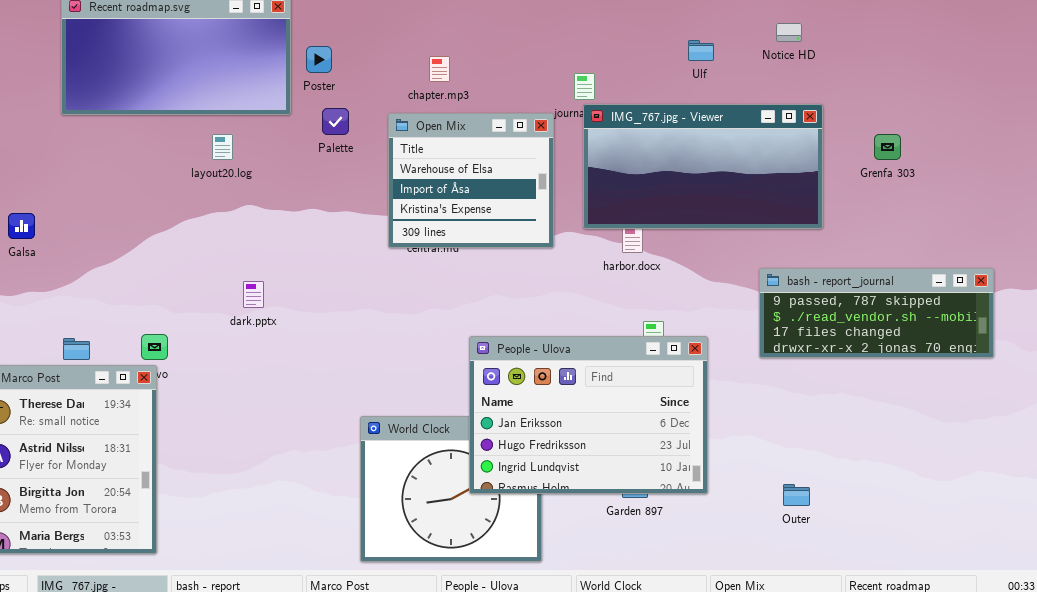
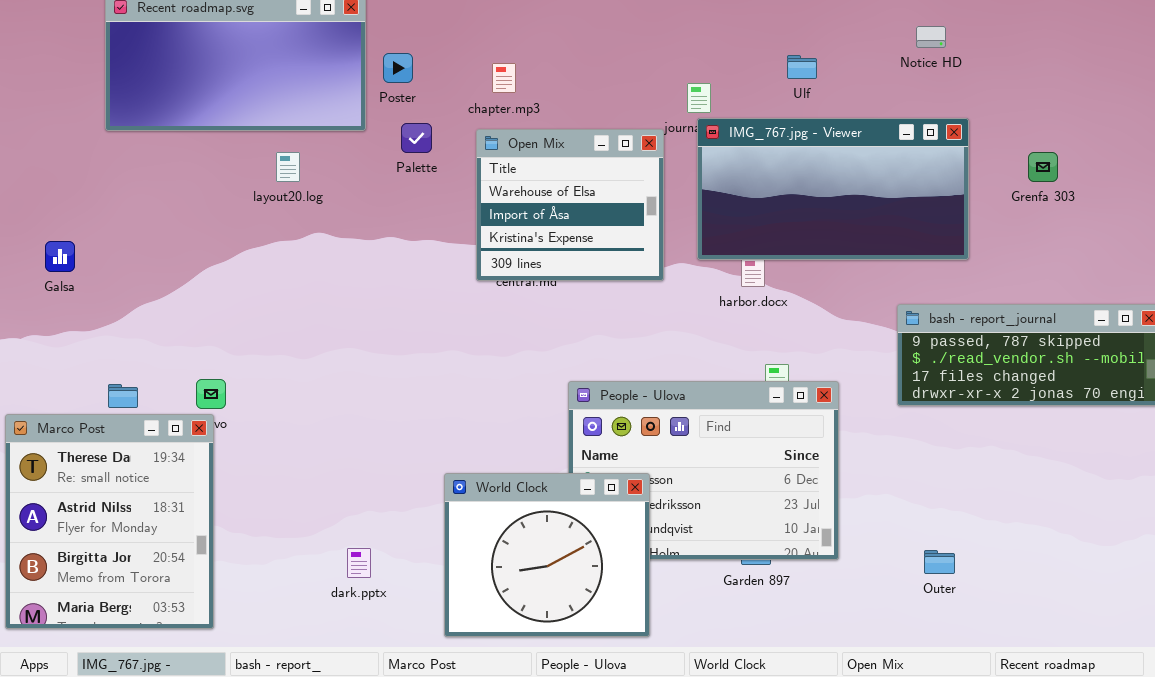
Ulf: [688,40,714,61] -> [787,55,817,79], moved
chapter.mp3: [429,56,450,82] -> [492,63,516,93], moved
dark.pptx: [243,281,264,308] -> [347,548,371,578], moved
World Clock: [360,416,542,562] -> [444,473,650,637], raised

